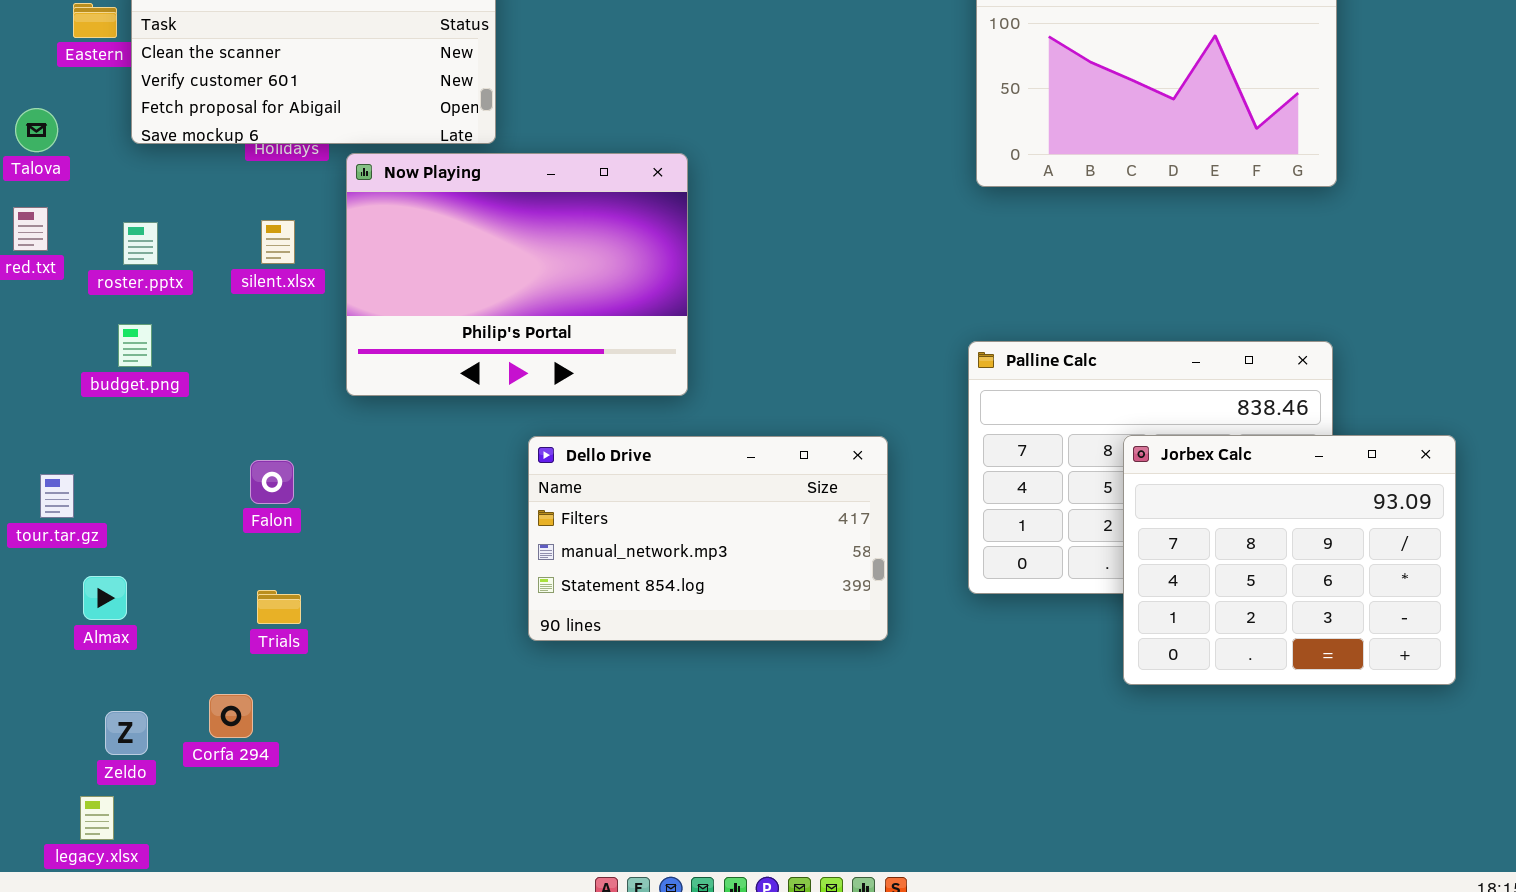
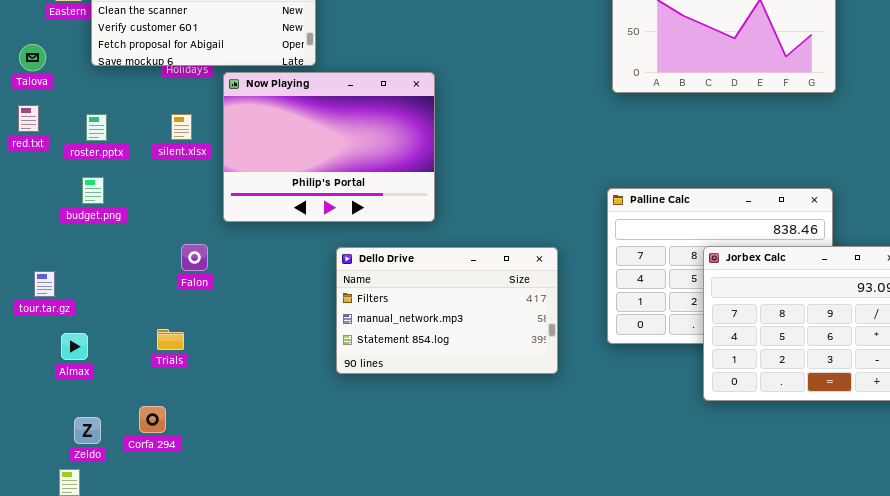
Falon: [250,460,294,504] -> [181,244,208,271], moved
Trials: [257,590,301,624] -> [157,329,184,350], moved

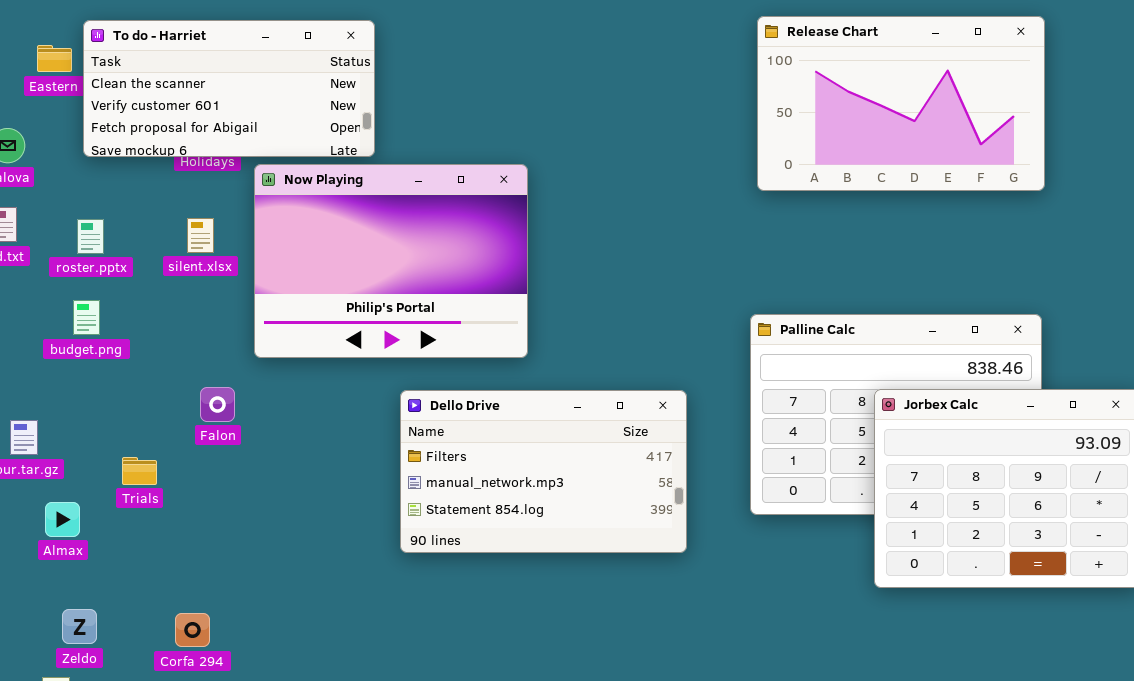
Trials: [157,329,184,350] -> [122,457,157,485], moved
Corfa 294: [139,406,166,433] -> [175,613,210,647], moved

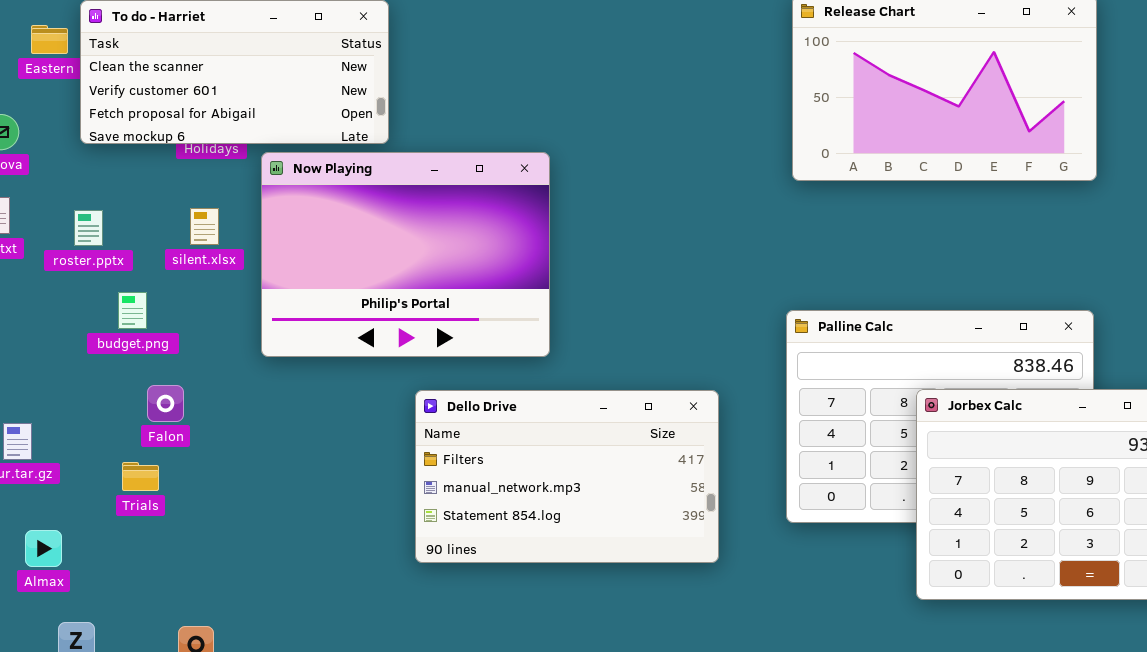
budget.png: [73,300,100,335] -> [118,292,147,329], moved
Falon: [200,387,235,422] -> [147,385,184,422], moved
Almax: [45,502,80,537] -> [25,530,62,567], moved

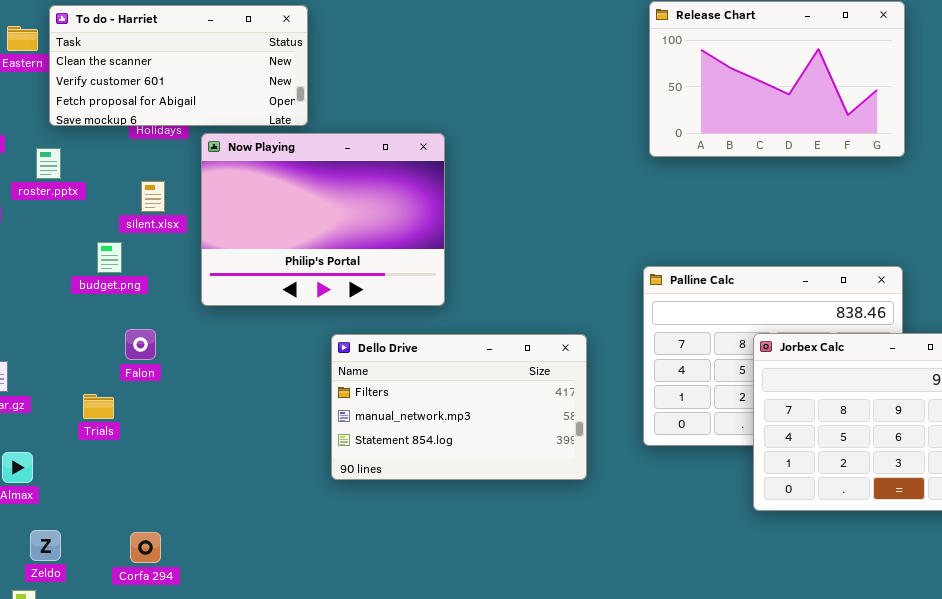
roster.pptx: [74,210,103,246] -> [36,148,61,179], moved
budget.png: [118,292,147,329] -> [97,242,122,273], moved
Falon: [147,385,184,422] -> [125,329,156,360], moved

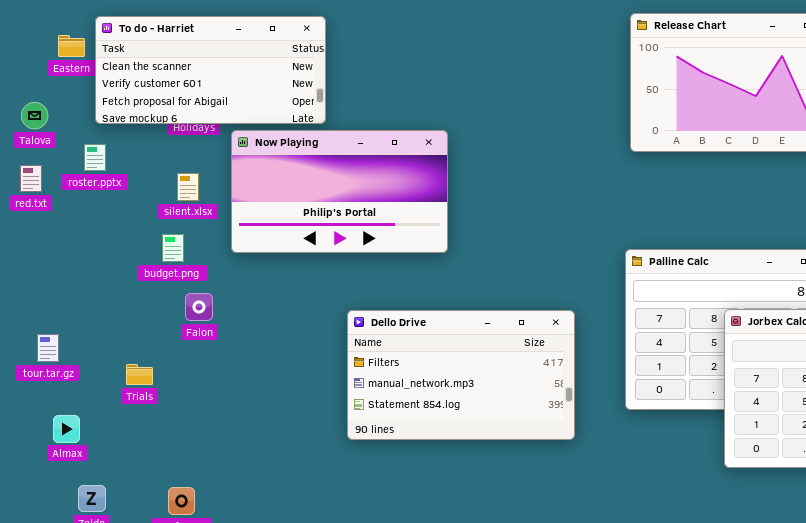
Now Playing: [201,133,445,306] -> [231,130,448,253], resized
budget.png: [97,242,122,273] -> [162,234,184,262], moved
Falon: [125,329,156,360] -> [185,293,213,321], moved

